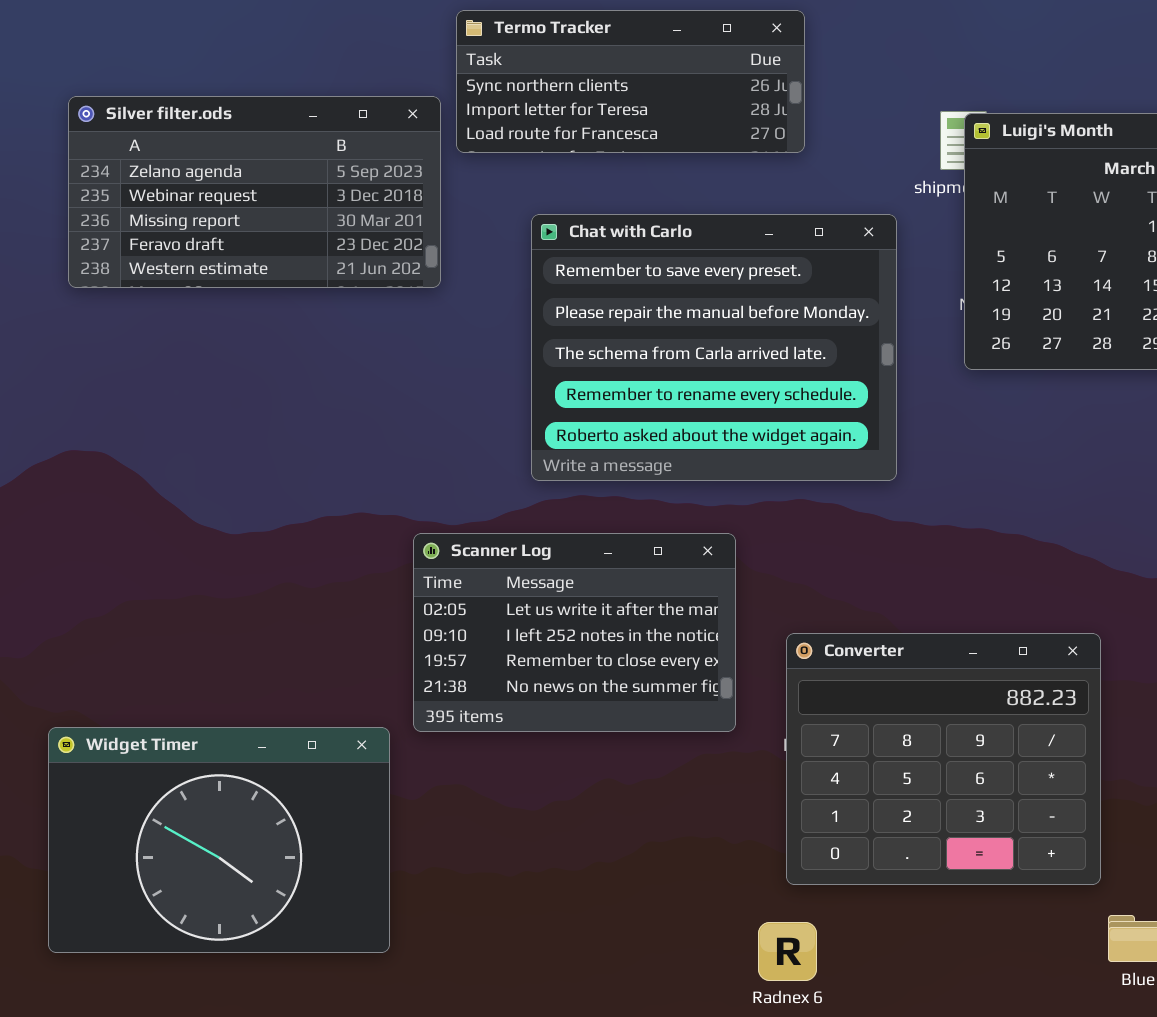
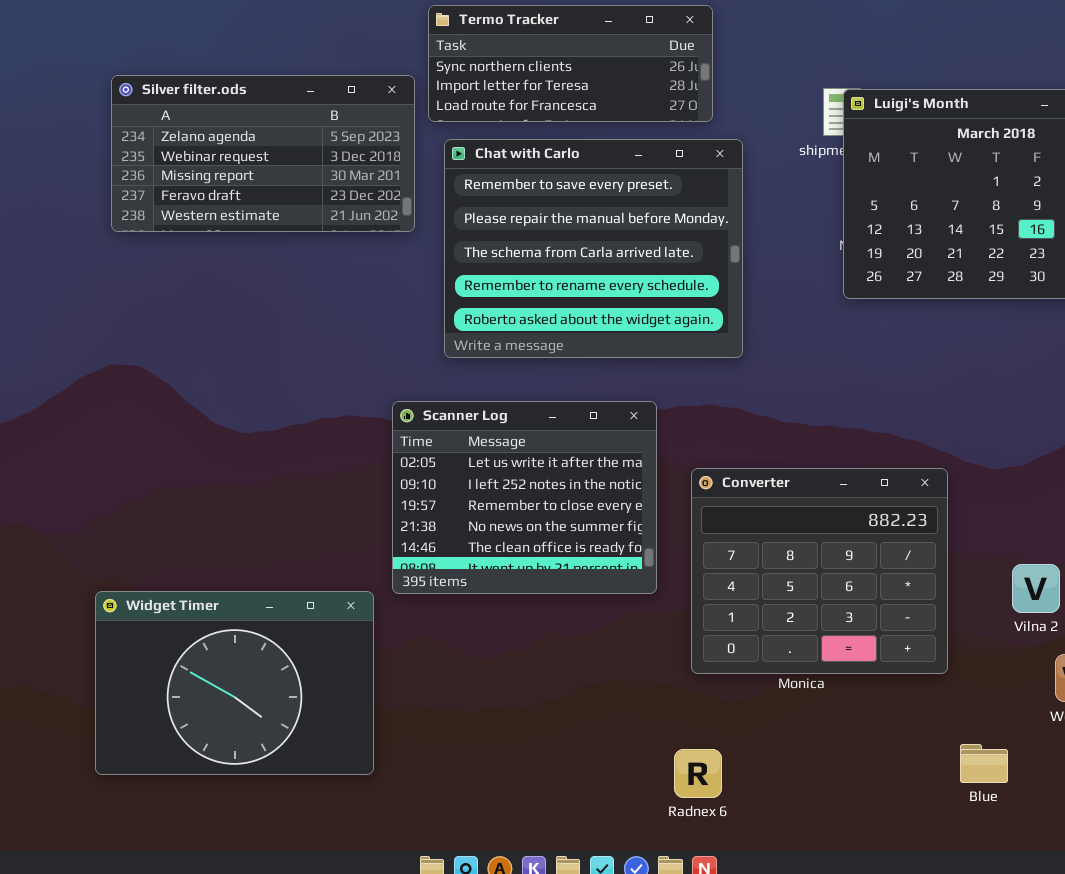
Chat with Carlo: [531,214,897,481] -> [444,139,743,358], moved
Scanner Log: [413,533,736,732] -> [392,401,657,594], resized
Converter: [786,633,1101,885] -> [691,468,948,674], moved

